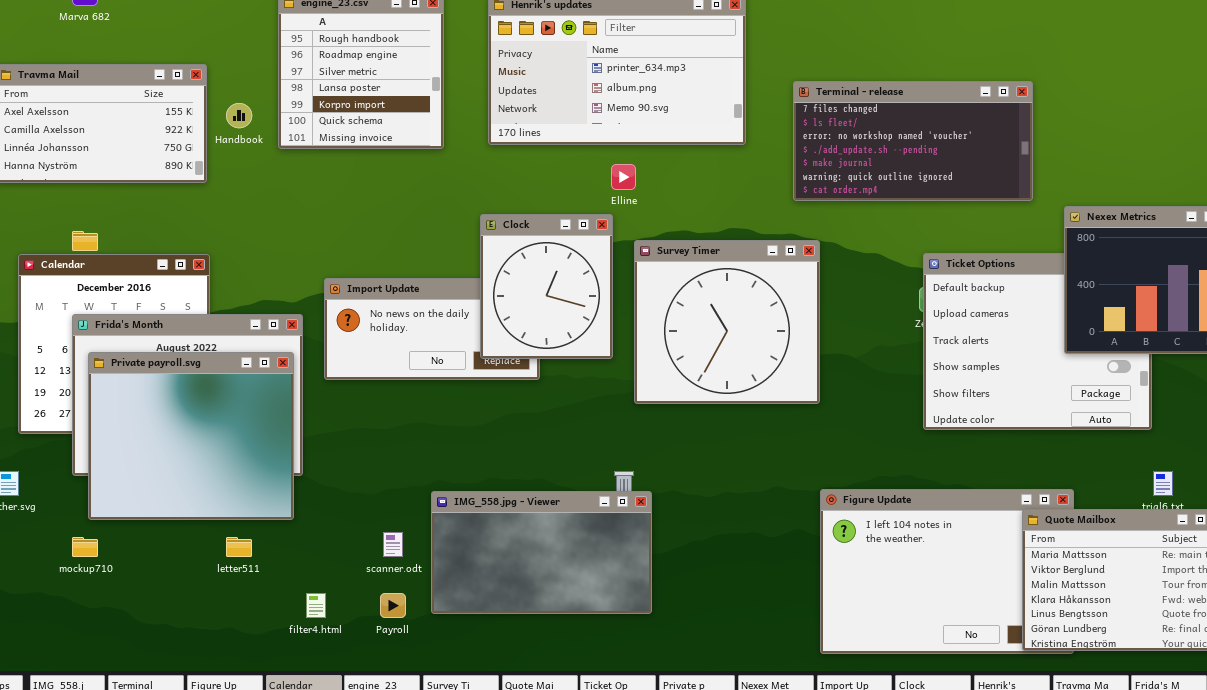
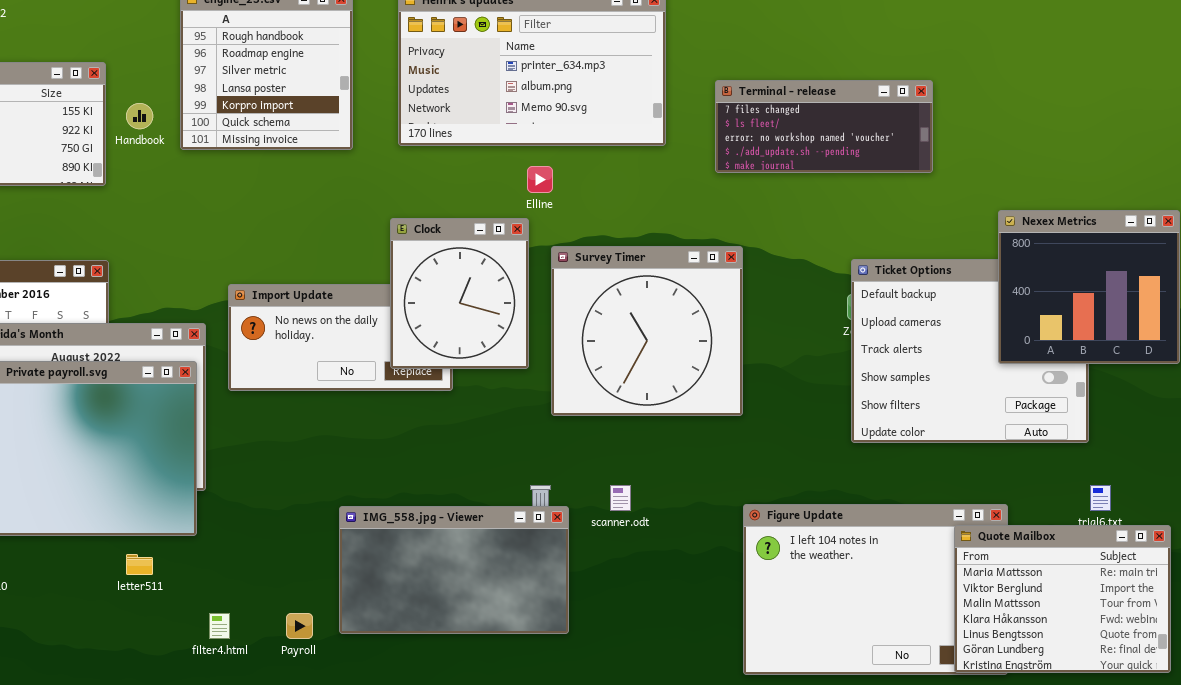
Terminal - release: [793,81,1033,201] -> [715,80,933,173], resized
scanner.odt: [383,532,403,557] -> [610,485,631,511], moved

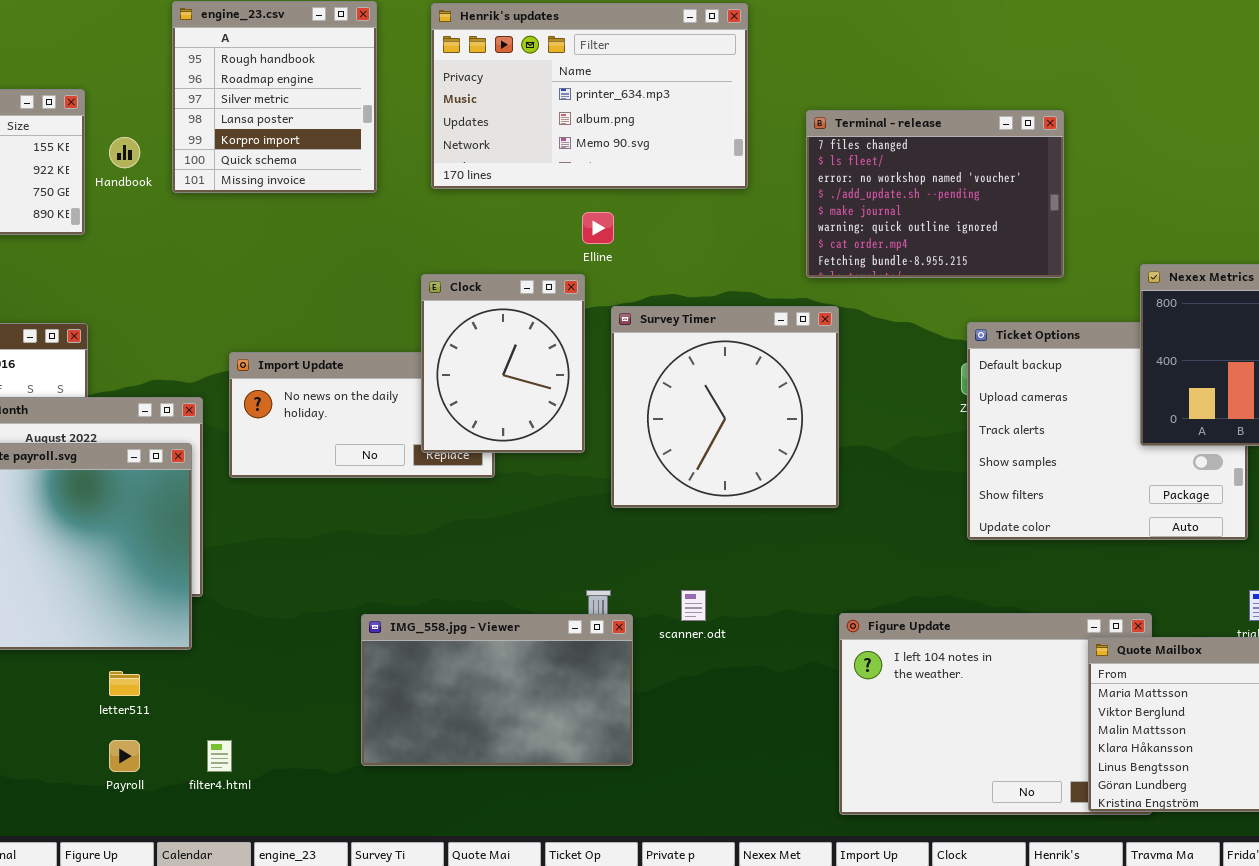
Terminal - release: [715,80,933,173] -> [806,110,1064,278], resized
Payroll: [286,613,313,639] -> [109,740,140,772], moved

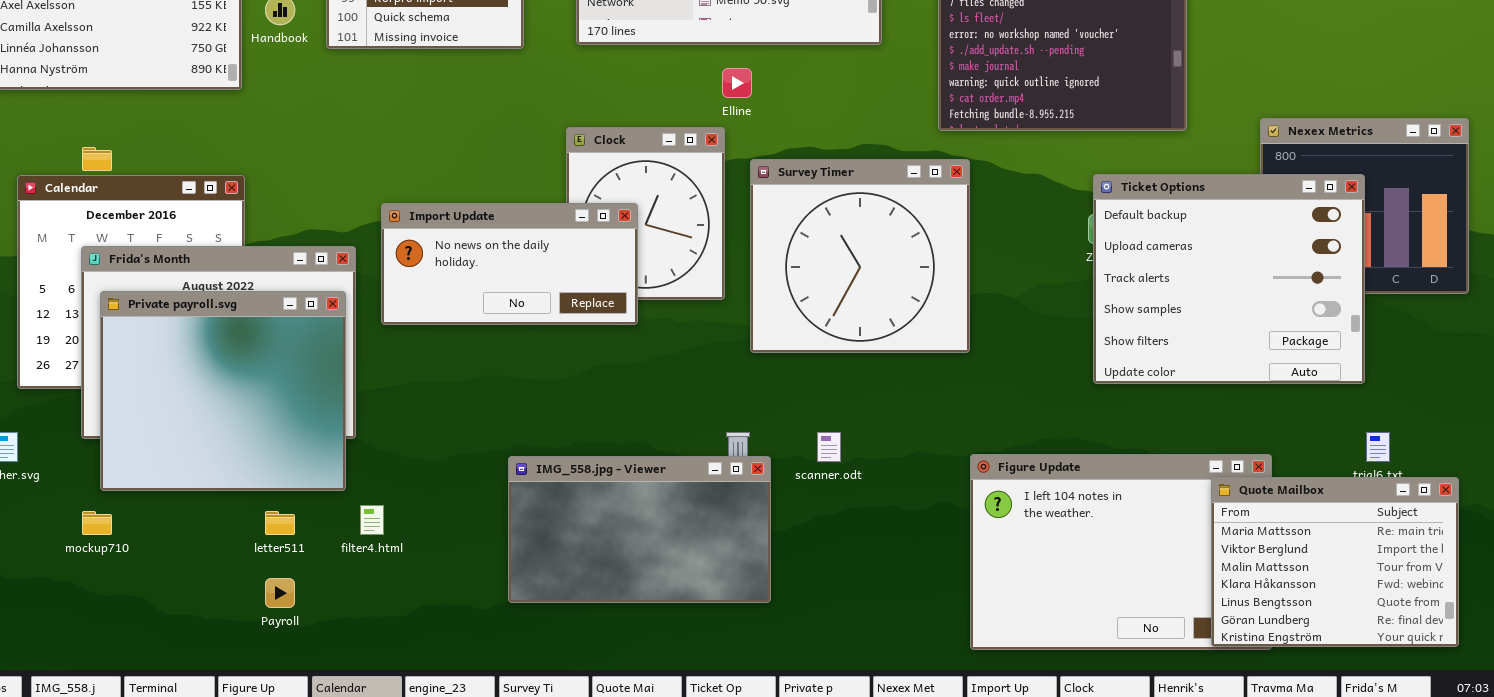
Ticket Options: [967,322,1248,540] -> [1093,174,1365,384], raised
Import Update: [229,352,495,478] -> [381,203,638,325], raised
filter4.html: [207,740,232,772] -> [360,505,384,535], moved

